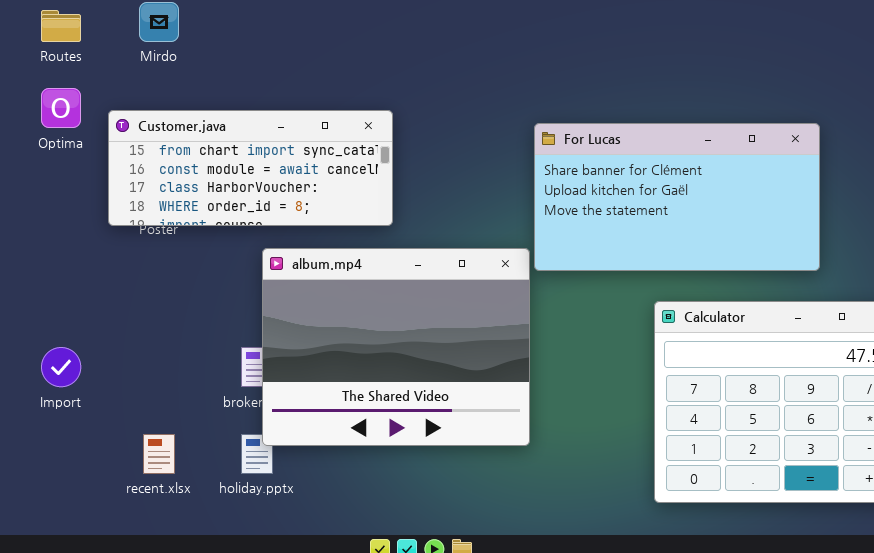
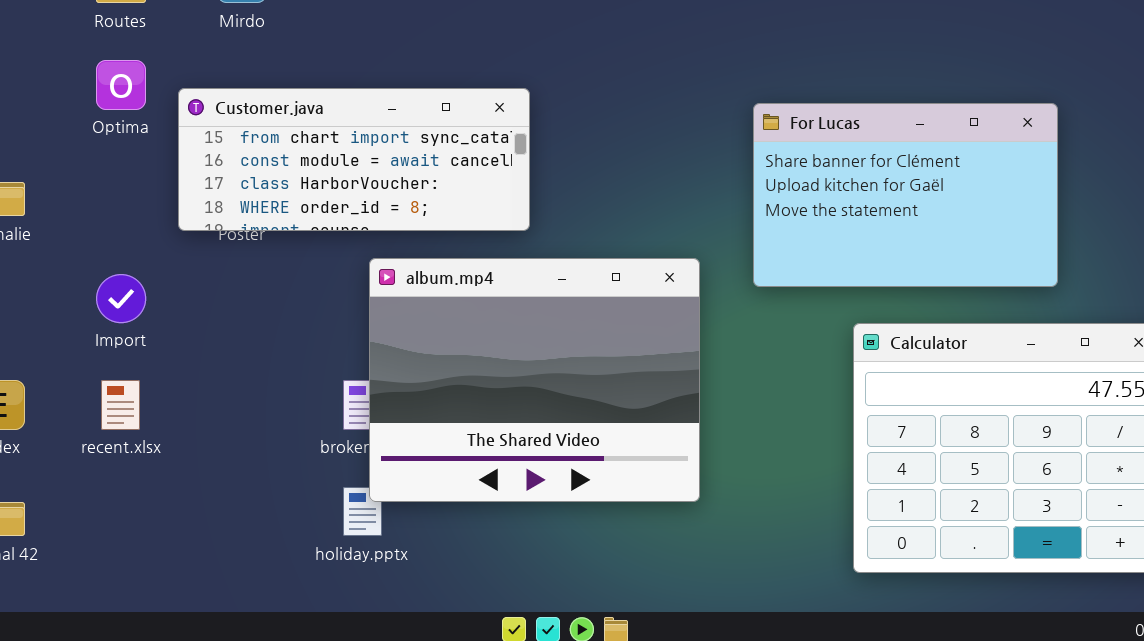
For Lucas: [534,123,820,271] -> [753,103,1058,287], resized
Import: [41,347,81,387] -> [96,274,146,323], moved
recent.xlsx: [143,434,175,474] -> [101,380,140,430], moved

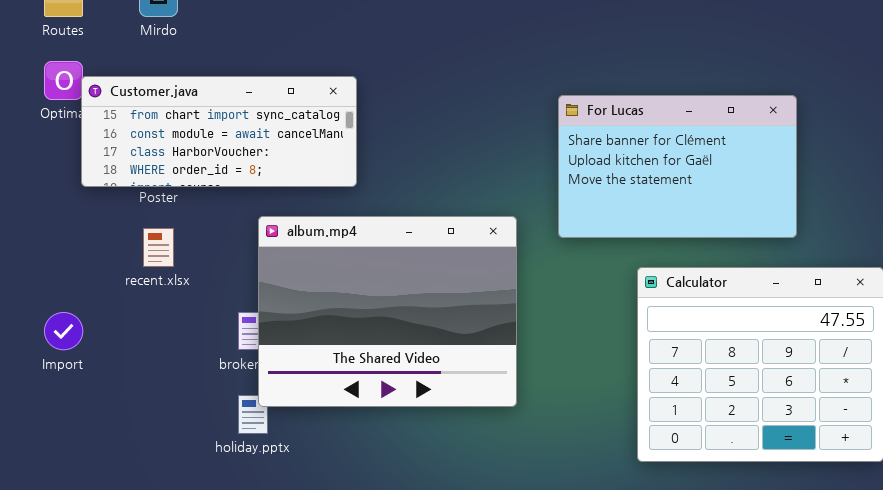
Customer.java: [178,88,530,231] -> [81,76,357,187], moved
Import: [96,274,146,323] -> [44,312,83,350], moved
recent.xlsx: [101,380,140,430] -> [143,228,174,267], moved

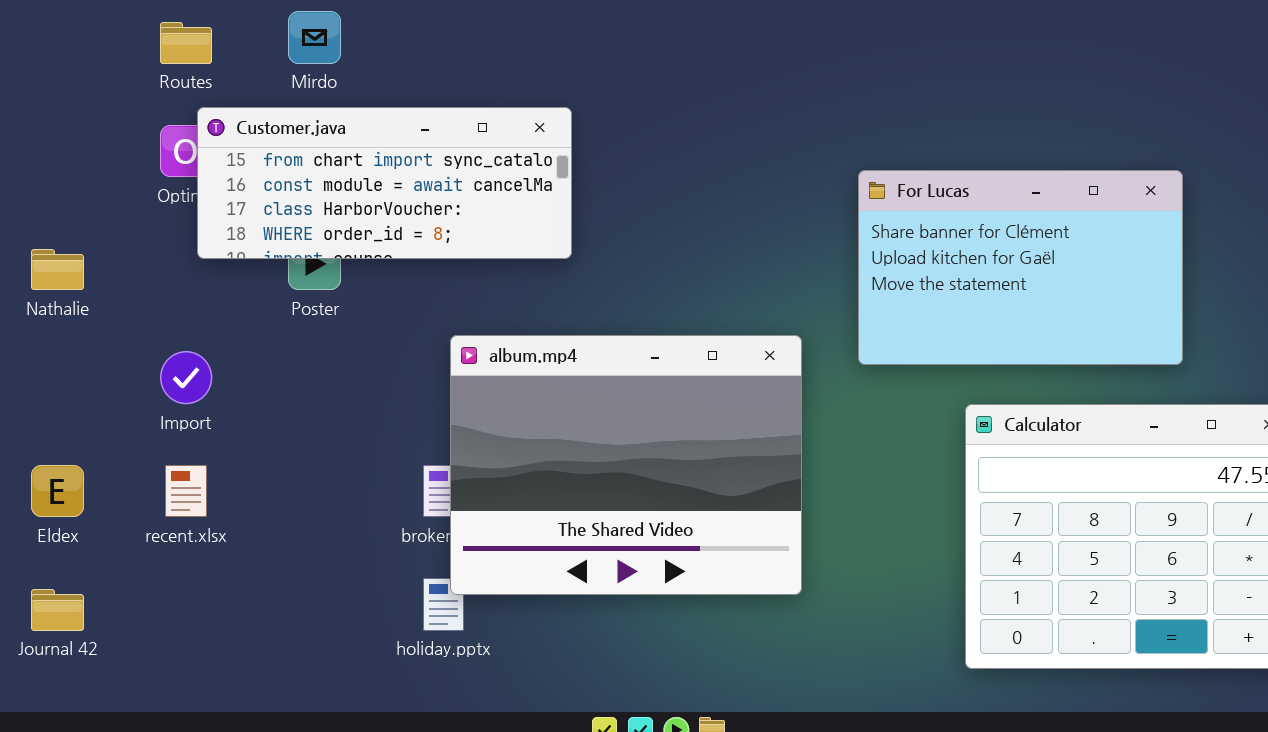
Customer.java: [81,76,357,187] -> [197,107,572,259], moved
recent.xlsx: [143,228,174,267] -> [165,465,207,517], moved
Import: [44,312,83,350] -> [160,351,212,404], moved

